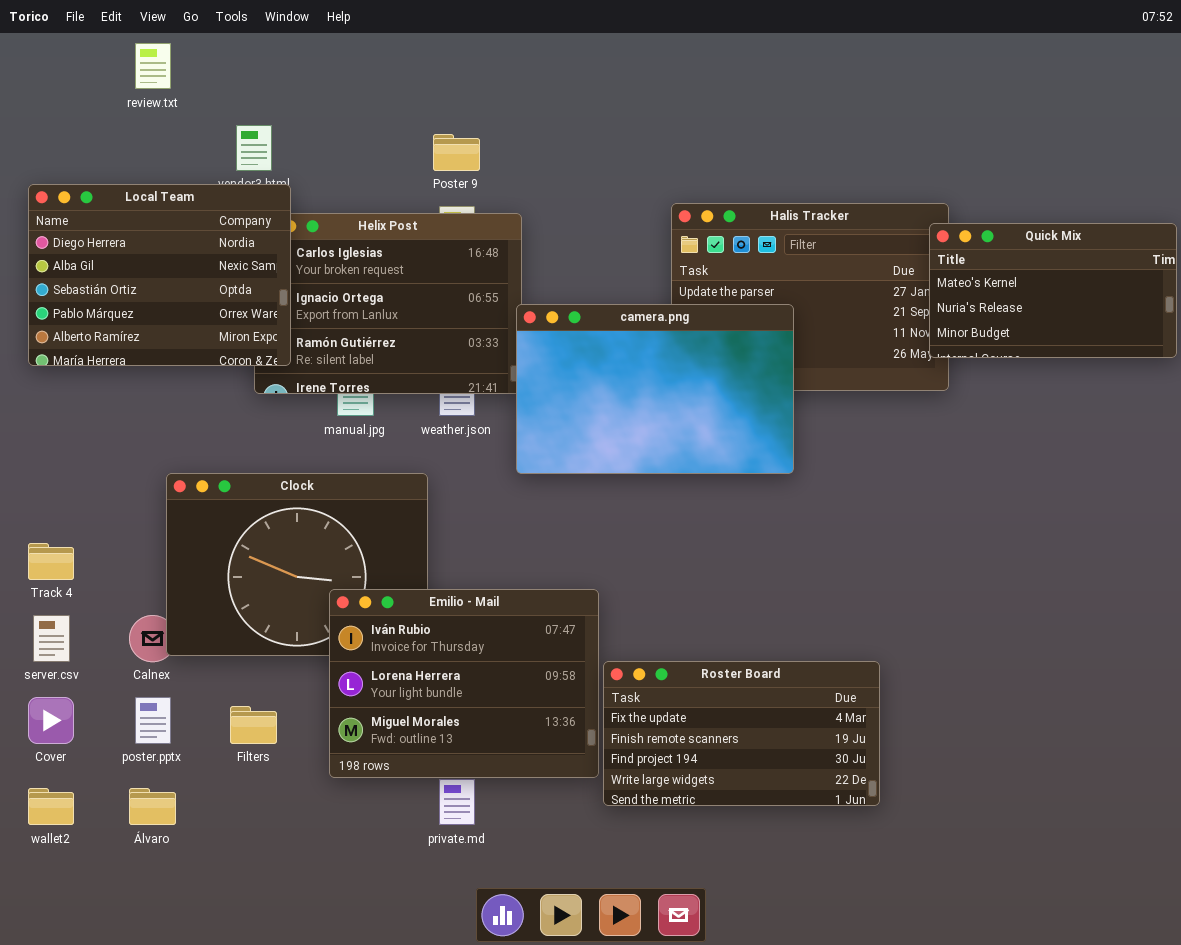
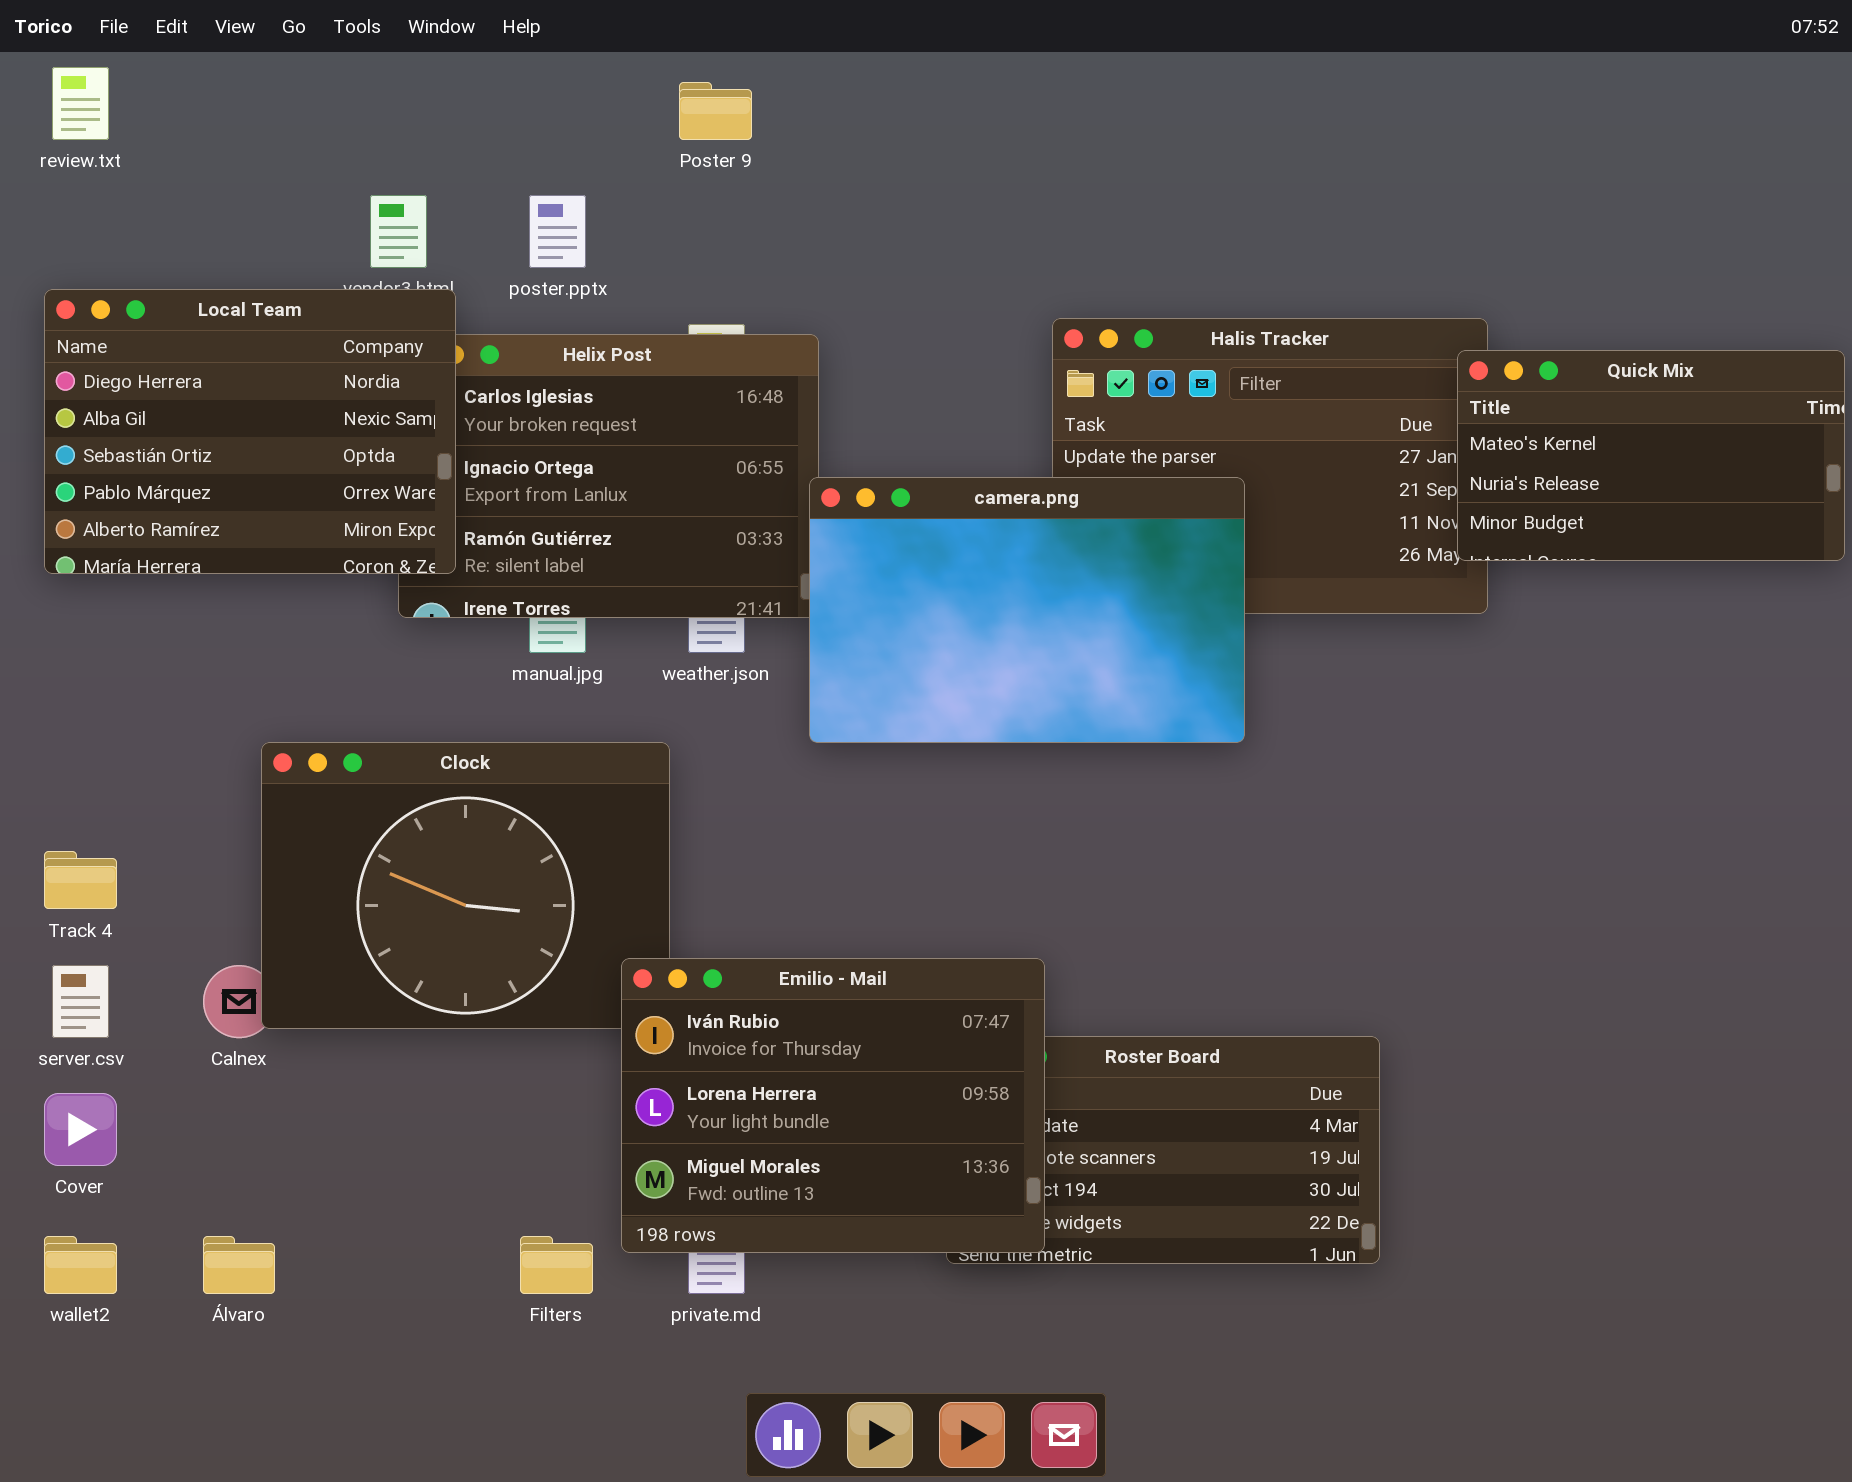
review.txt: [135,43,171,89] -> [52,67,109,140], moved
Poster 9: [433,134,480,171] -> [679,82,752,140], moved
Emilio - Mail: [329,589,599,778] -> [621,958,1045,1253], moved
poster.pptx: [135,697,171,744] -> [529,195,586,268], moved
Filters: [230,706,277,744] -> [520,1236,593,1294], moved

